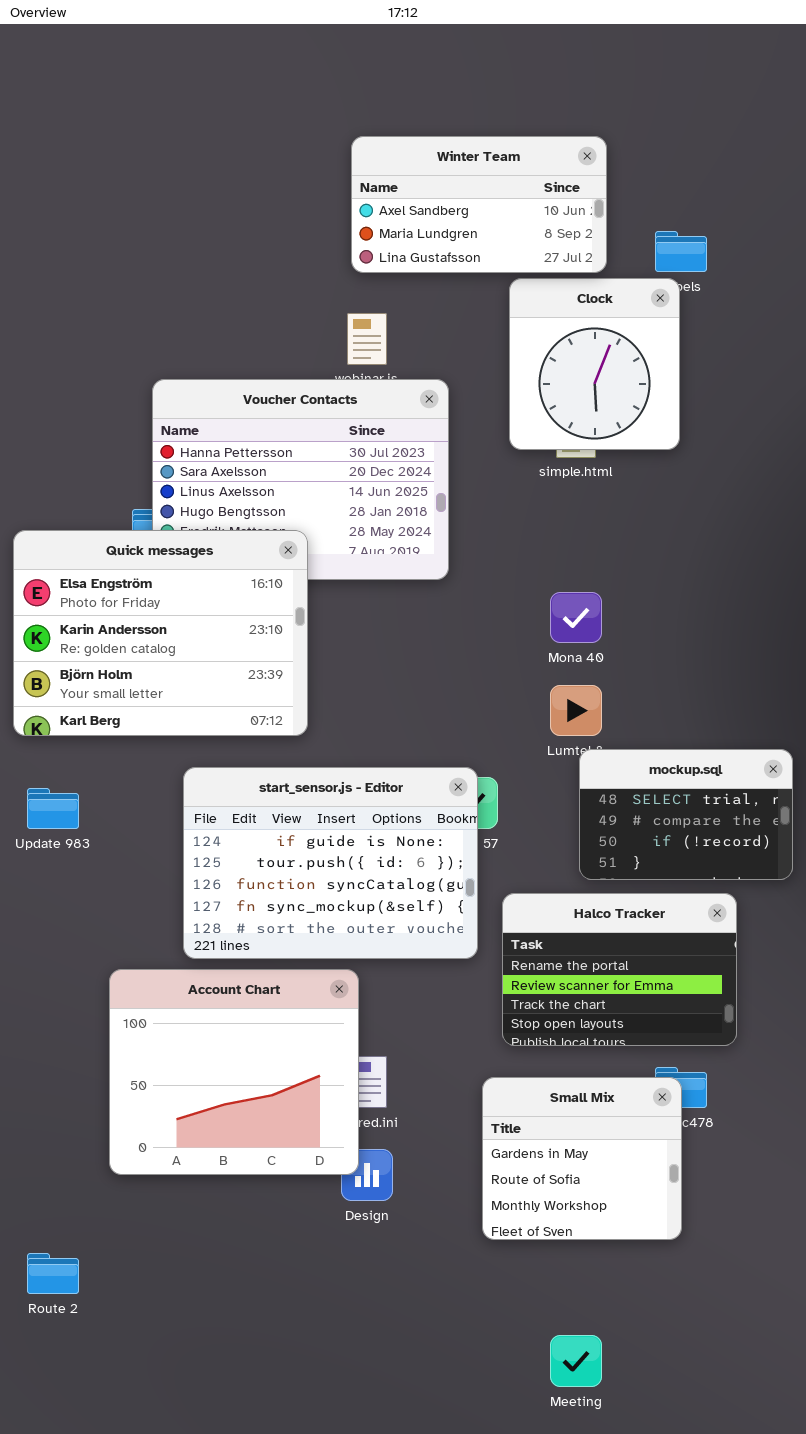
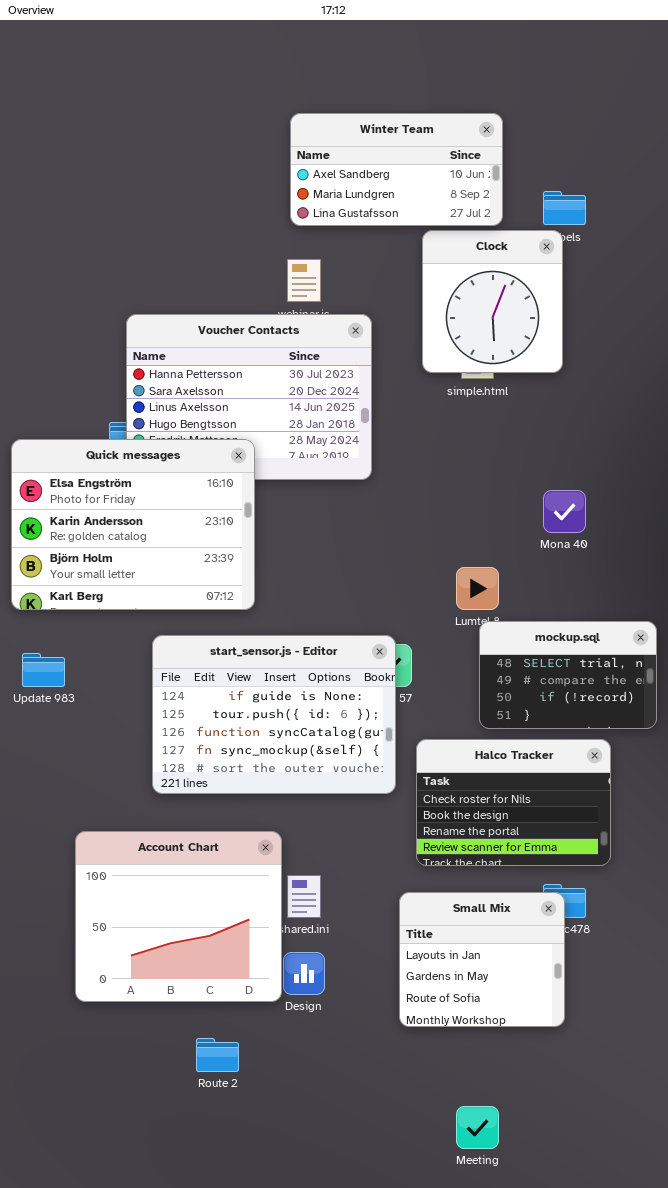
Mona 40: [550,592,602,643] -> [543,490,586,533], moved
Halco Tracker: [502,893,737,1046] -> [416,739,611,866], scrolled up 2 rows
Account Chart: [109,969,359,1175] -> [75,831,282,1002], moved
Small Mix: [482,1077,682,1240] -> [399,892,565,1027], scrolled up 1 row
Route 2: [27,1253,79,1294] -> [196,1038,239,1072], moved

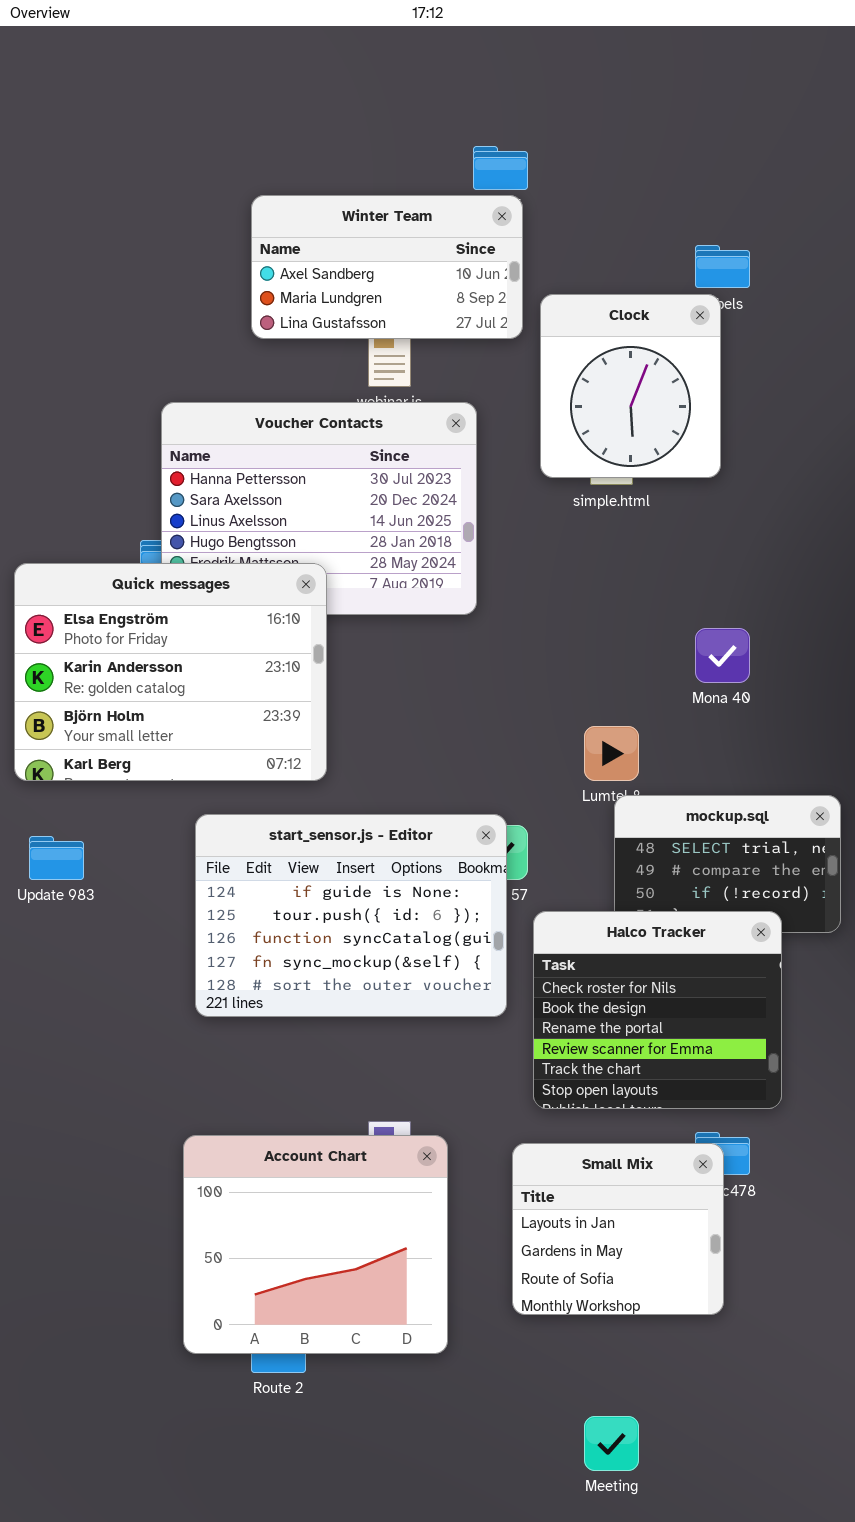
Winter Team: [290,113,503,226] -> [251,195,523,339], moved
Halco Tracker: [416,739,611,866] -> [533,911,782,1109], resized
Account Chart: [75,831,282,1002] -> [183,1135,448,1354], moved

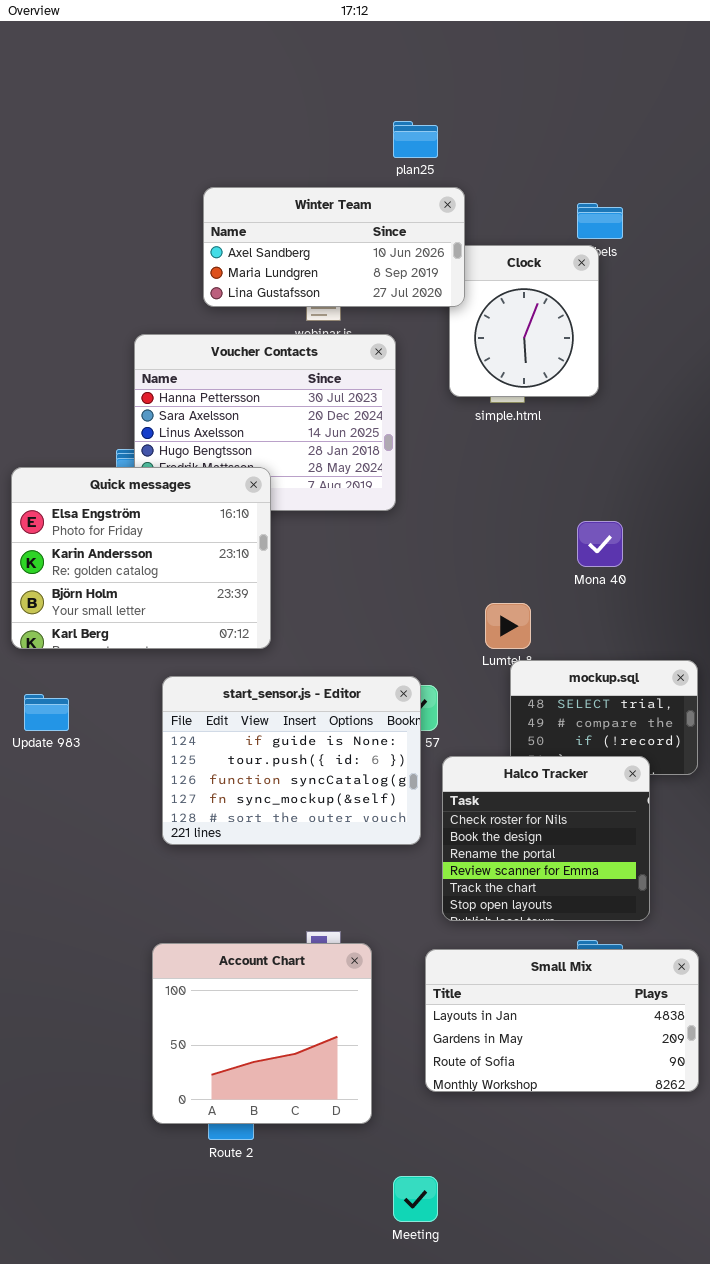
Winter Team: [251,195,523,339] -> [203,187,465,307], moved, resized
Small Mix: [512,1143,724,1315] -> [425,949,699,1092], resized
Meeting: [584,1416,639,1471] -> [393,1176,438,1222], moved

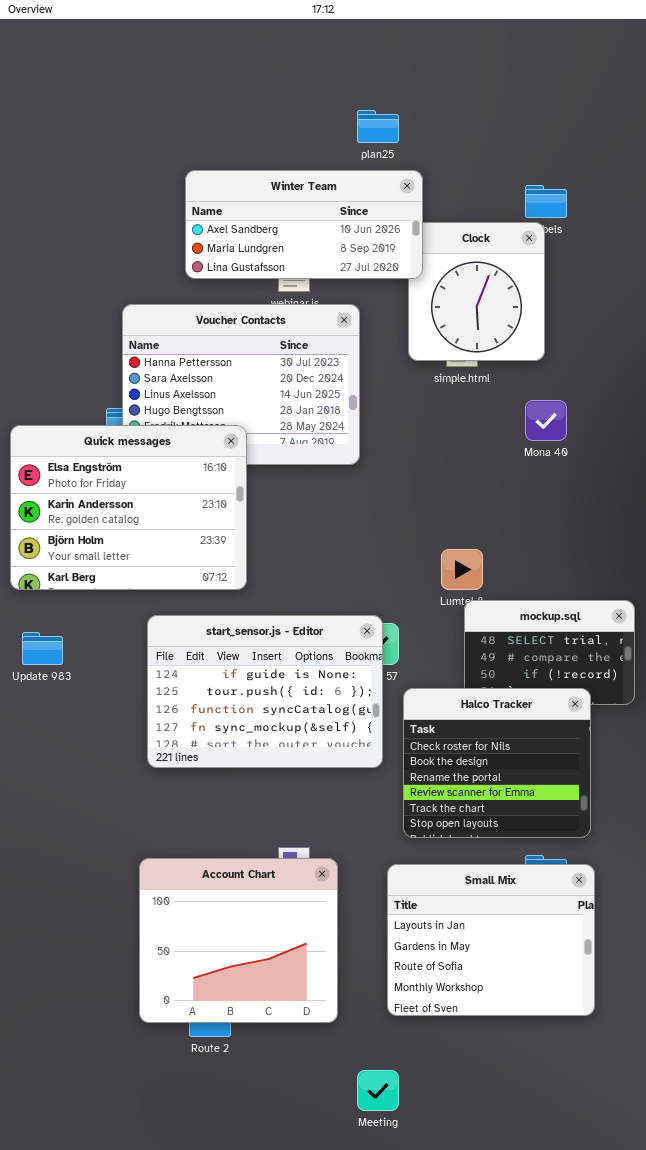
Mona 40: [577,521,623,567] -> [525,400,567,441], moved
Small Mix: [425,949,699,1092] -> [387,864,595,1016], resized

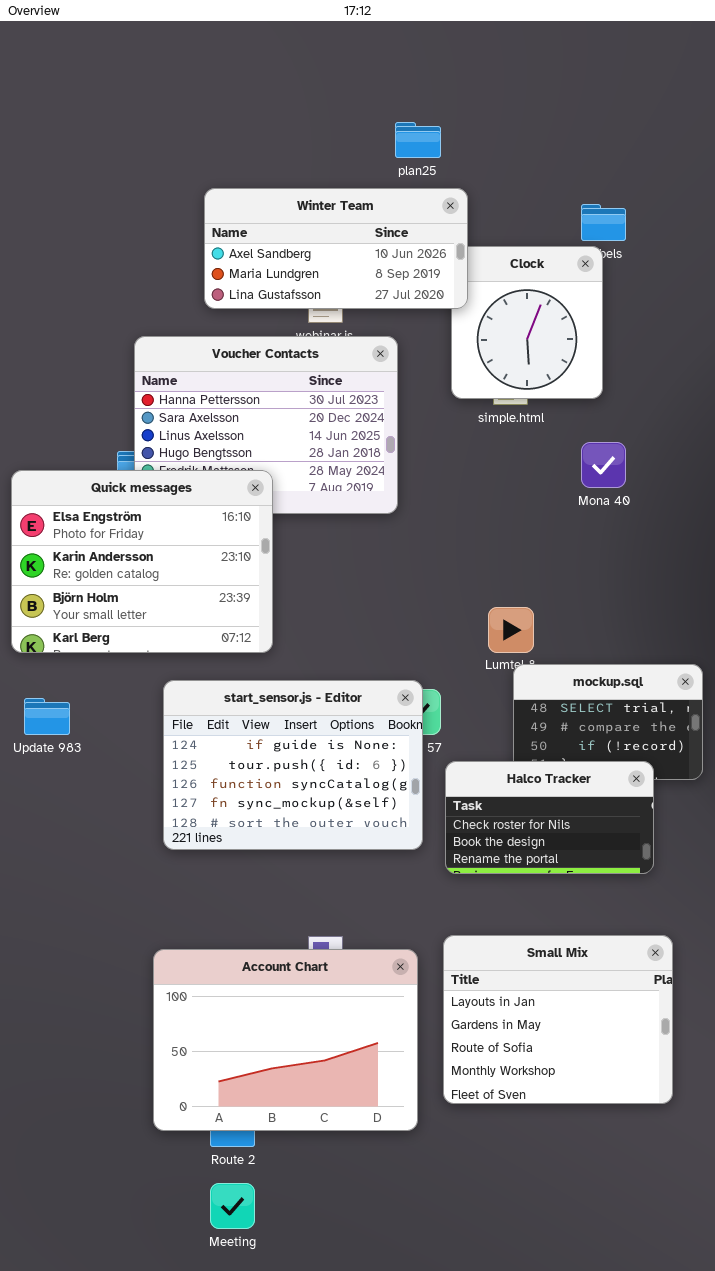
Halco Tracker: [403,688,591,838] -> [445,761,654,874], resized
Account Chart: [139,858,338,1023] -> [153,949,418,1131], resized
Small Mix: [387,864,595,1016] -> [443,935,673,1104], moved
Meeting: [357,1070,399,1111] -> [210,1183,255,1229], moved

